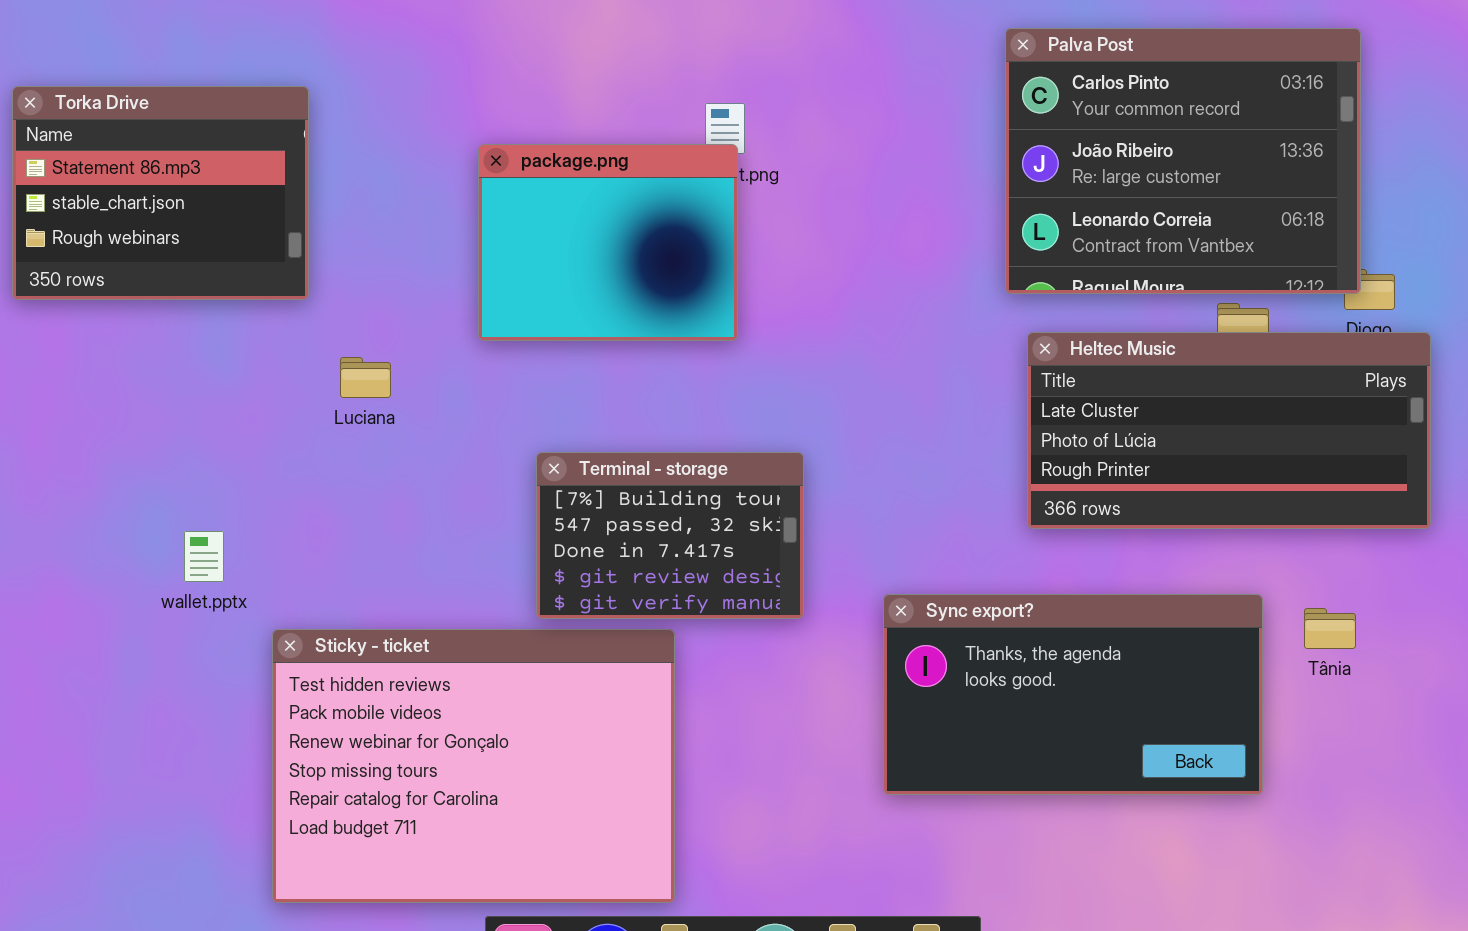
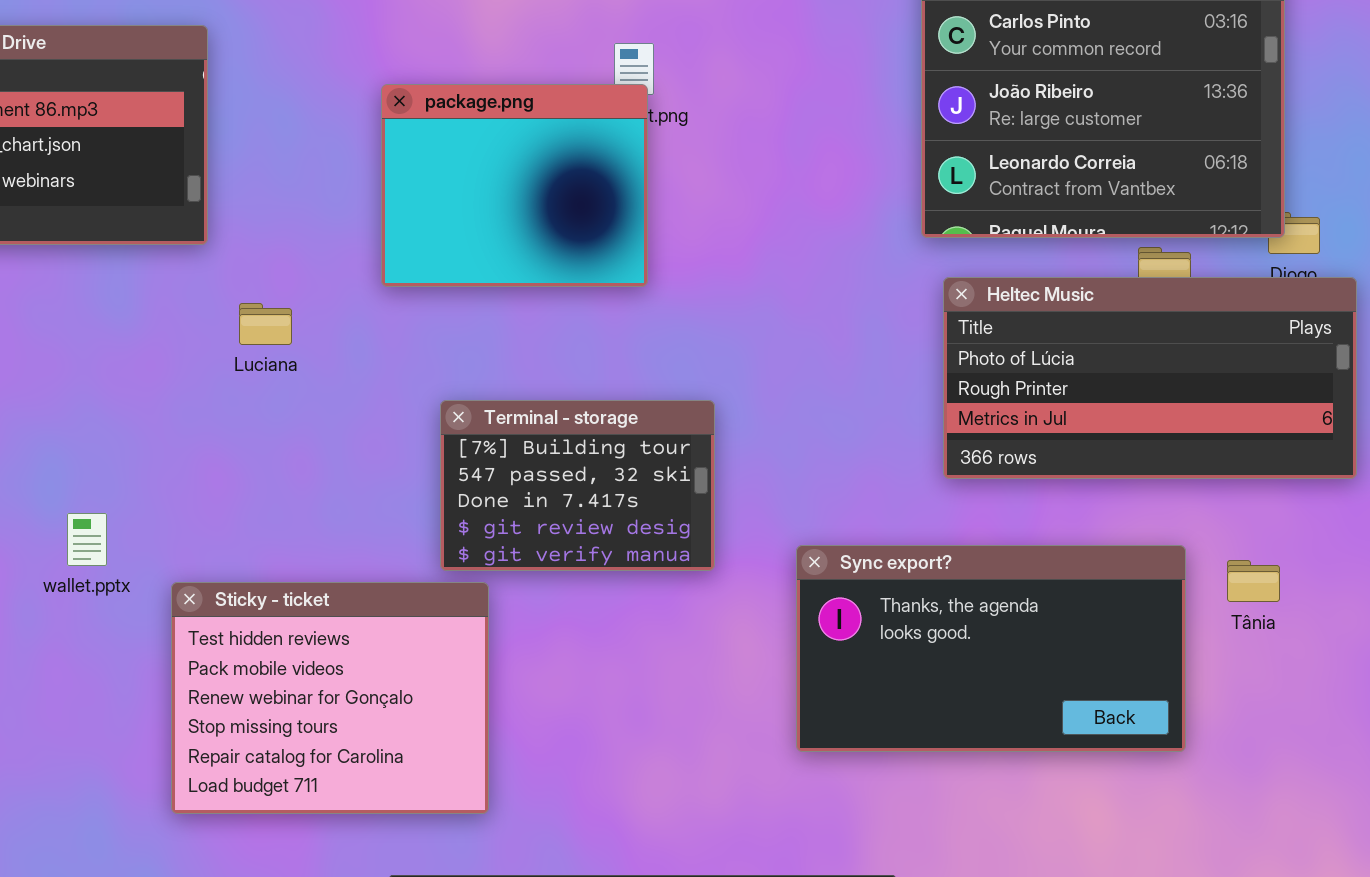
Heltec Music: [1027,332,1431,529] -> [943,277,1357,479], scrolled down 1 row
wallet.pptx: [184,531,224,582] -> [67,513,107,566], moved
Sticky - ticket: [272,629,675,903] -> [171,582,489,814], resized

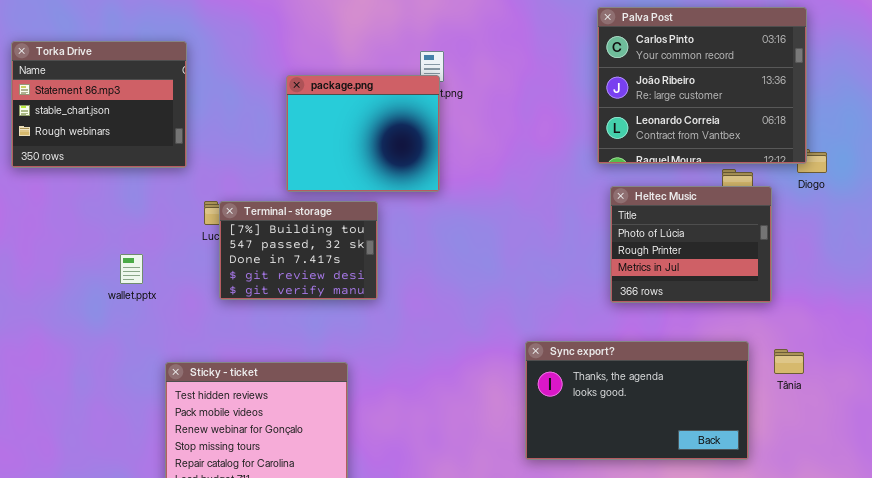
Heltec Music: [943,277,1357,479] -> [610,186,772,303], resized
Terminal - storage: [440,400,715,571] -> [219,201,378,300], moved
wallet.pptx: [67,513,107,566] -> [120,254,143,284], moved

